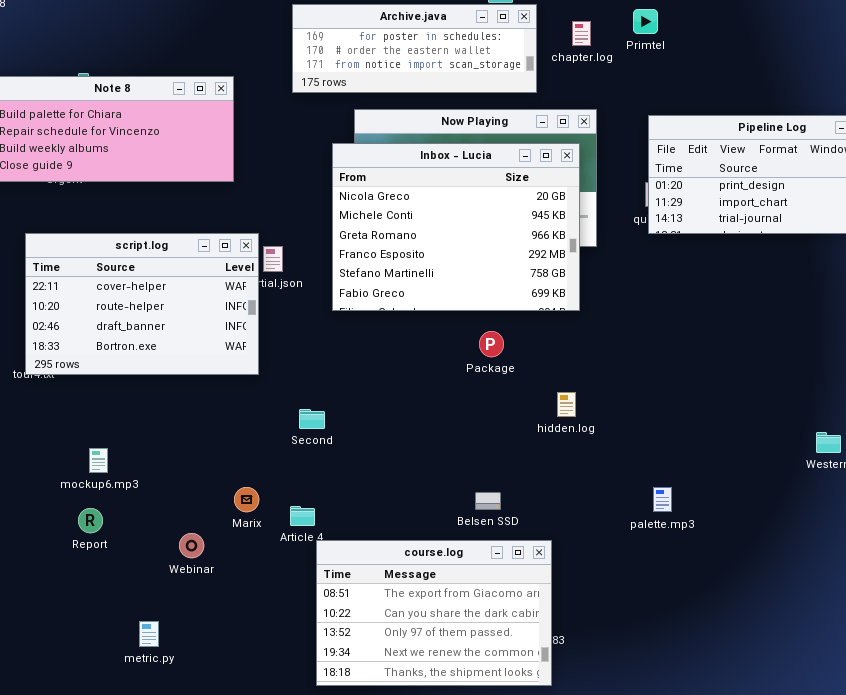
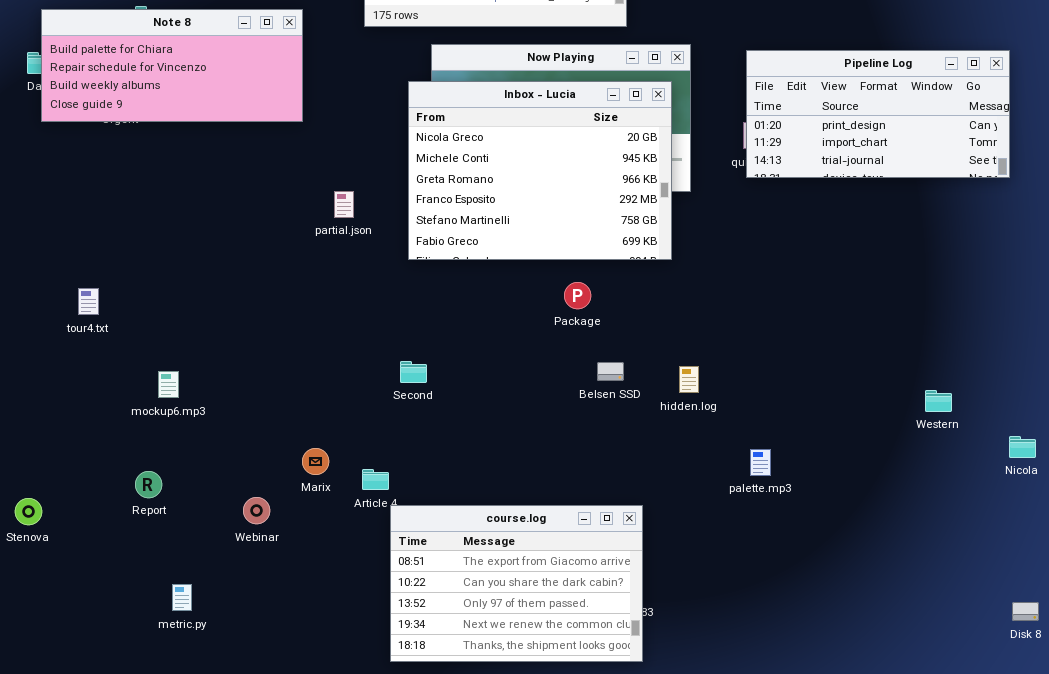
script.log: [25,233,259,375] -> none, closed
hidden.log: [557,392,576,417] -> [679,366,699,393], moved
Second: [299,409,325,429] -> [400,361,427,383], moved
mockup6.mp3: [89,448,108,473] -> [158,371,179,398], moved
Belsen SSD: [475,492,501,510] -> [597,362,624,381], moved
metric.py: [139,621,159,647] -> [172,584,192,611], moved

